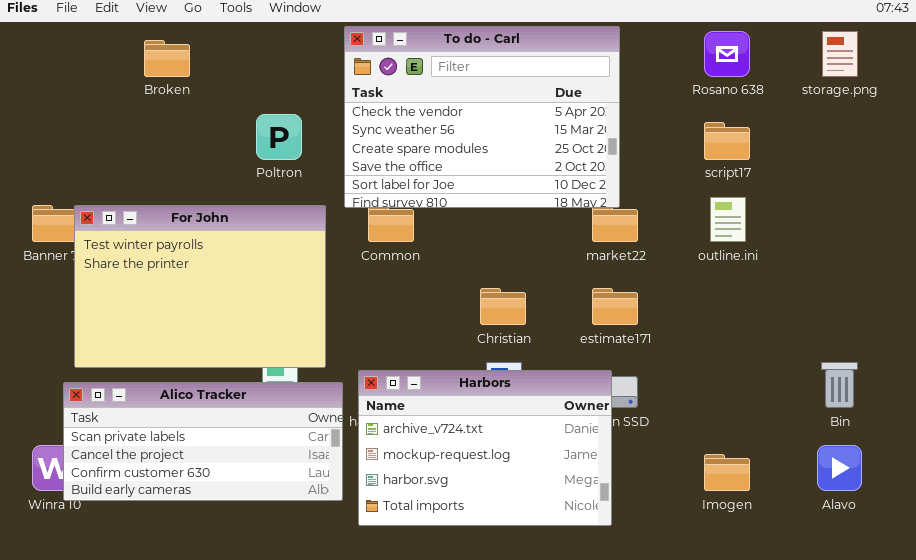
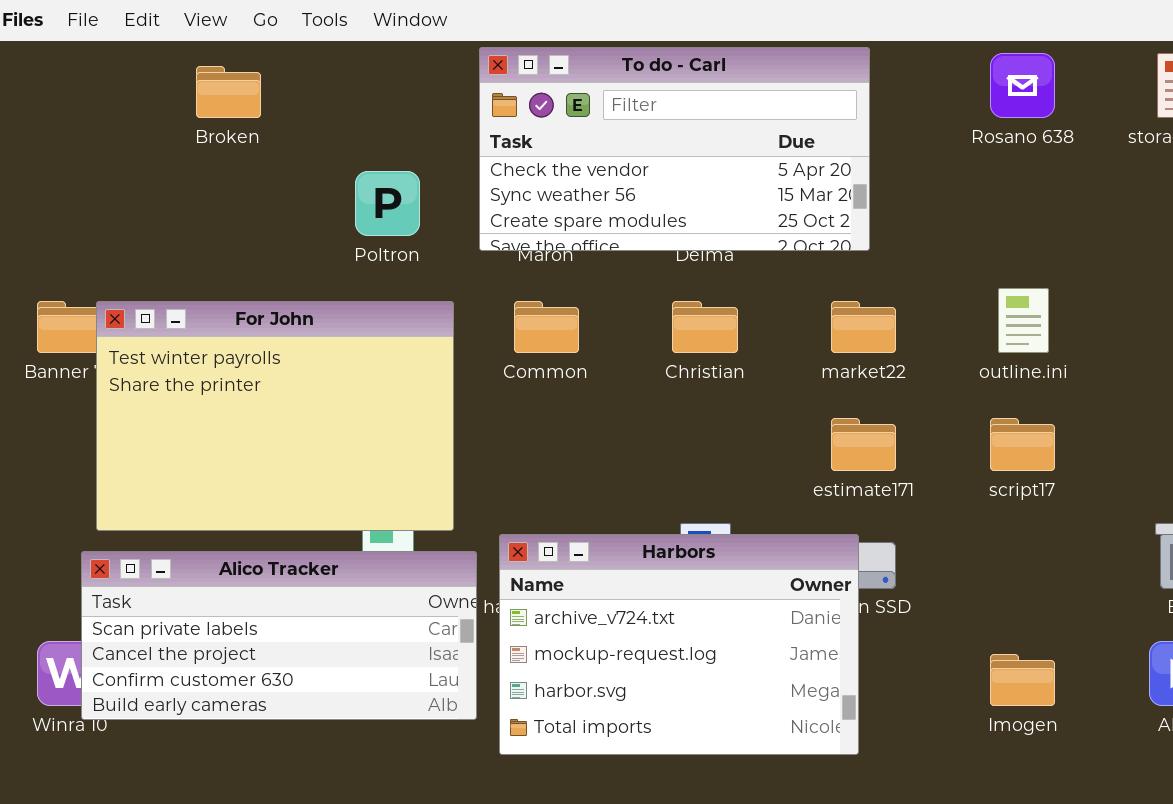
To do - Carl: [344,26,620,208] -> [479,47,870,251], resized
script17: [704,122,750,160] -> [990,418,1055,471], moved
Christian: [480,288,526,325] -> [672,301,738,353], moved

